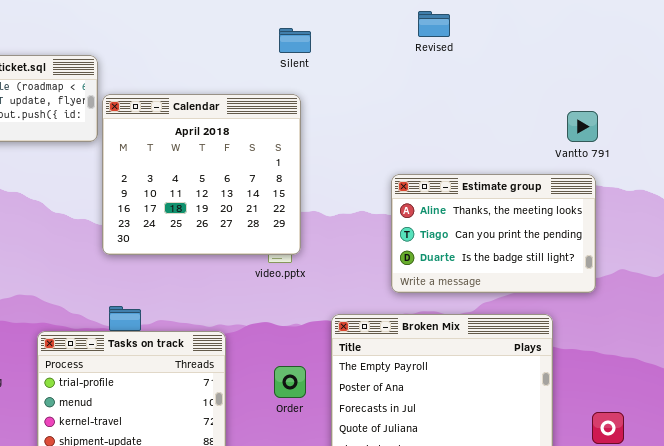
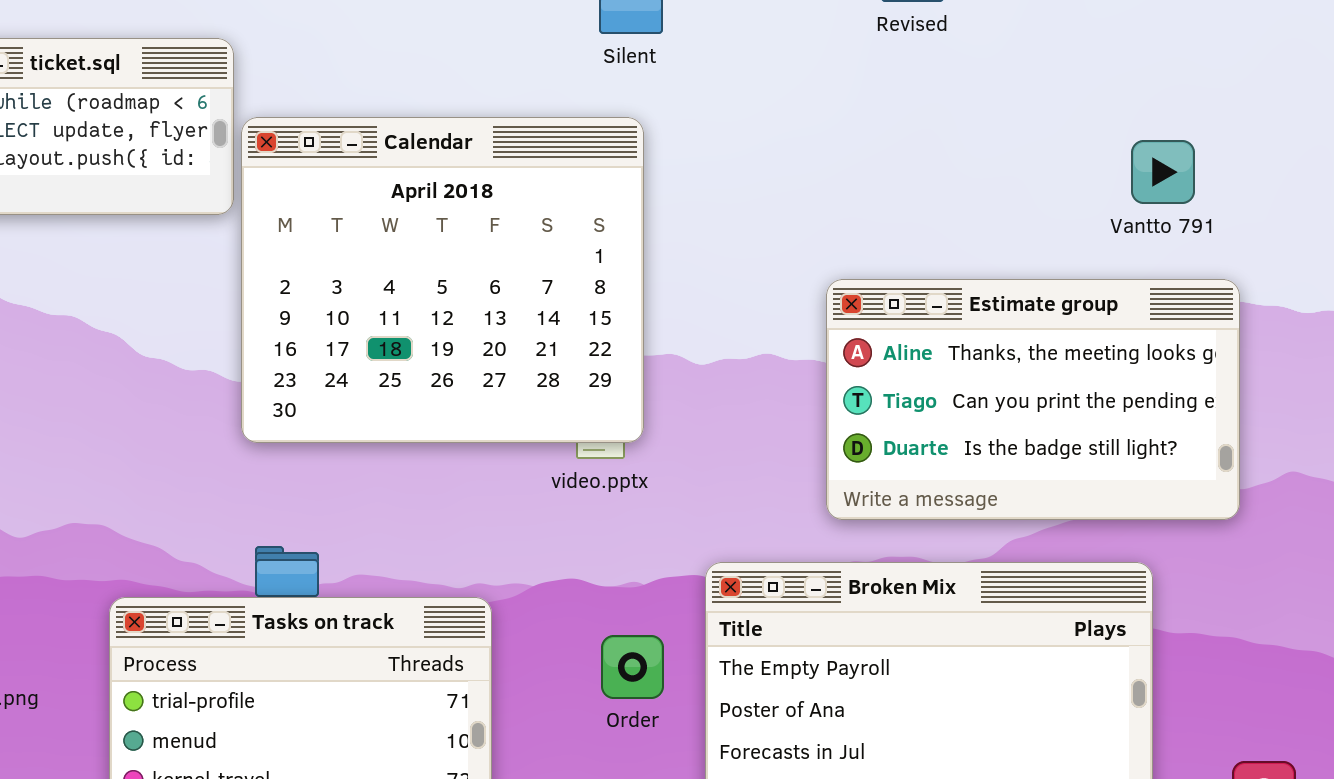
Vantto 791: [567,111,598,142] -> [1131,140,1195,204], moved
Order: [274,366,306,398] -> [601,635,664,699], moved

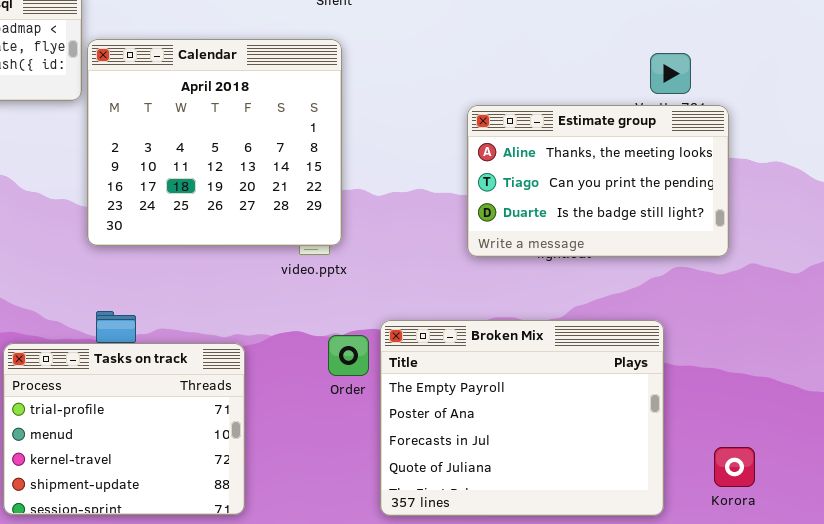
Estimate group: [826,279,1240,520] -> [467,105,729,257], moved
Order: [601,635,664,699] -> [328,335,369,376], moved

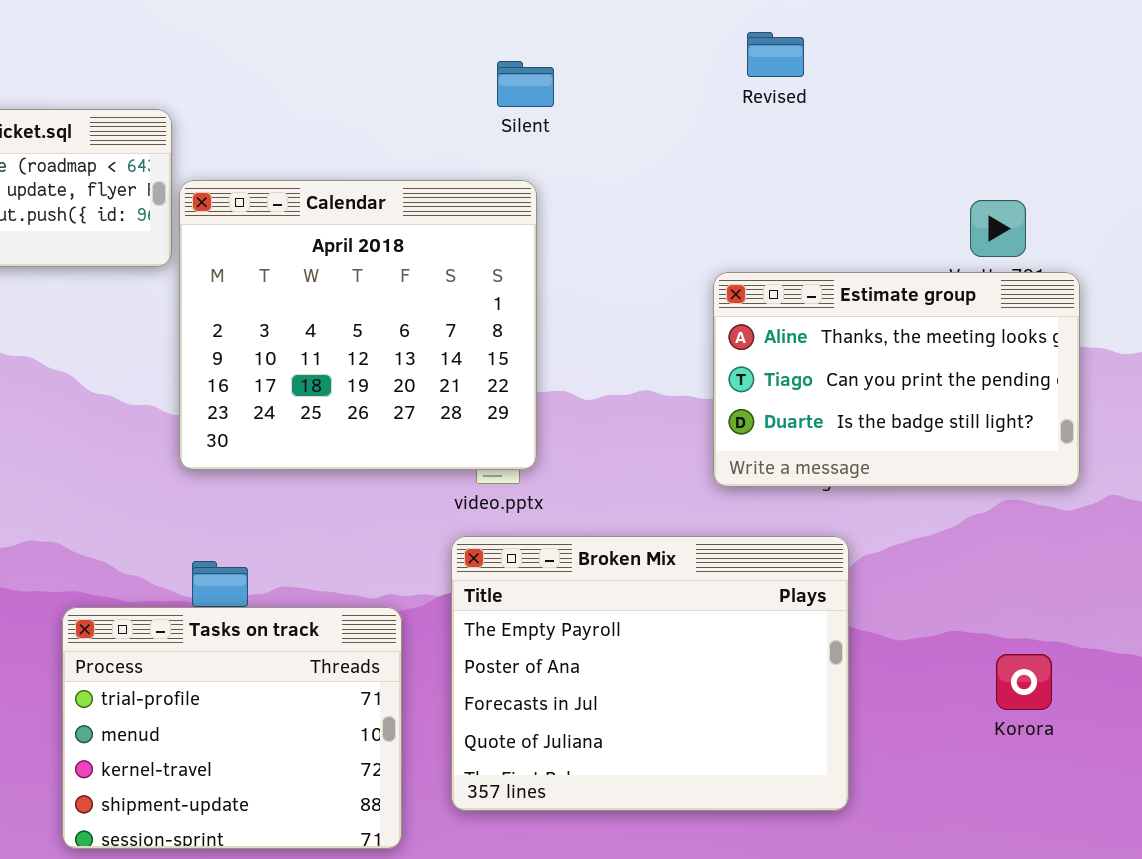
Broken Mix: [380,320,664,516] -> [451,536,849,811], moved
Korora: [714,447,755,487] -> [996,654,1052,710], moved

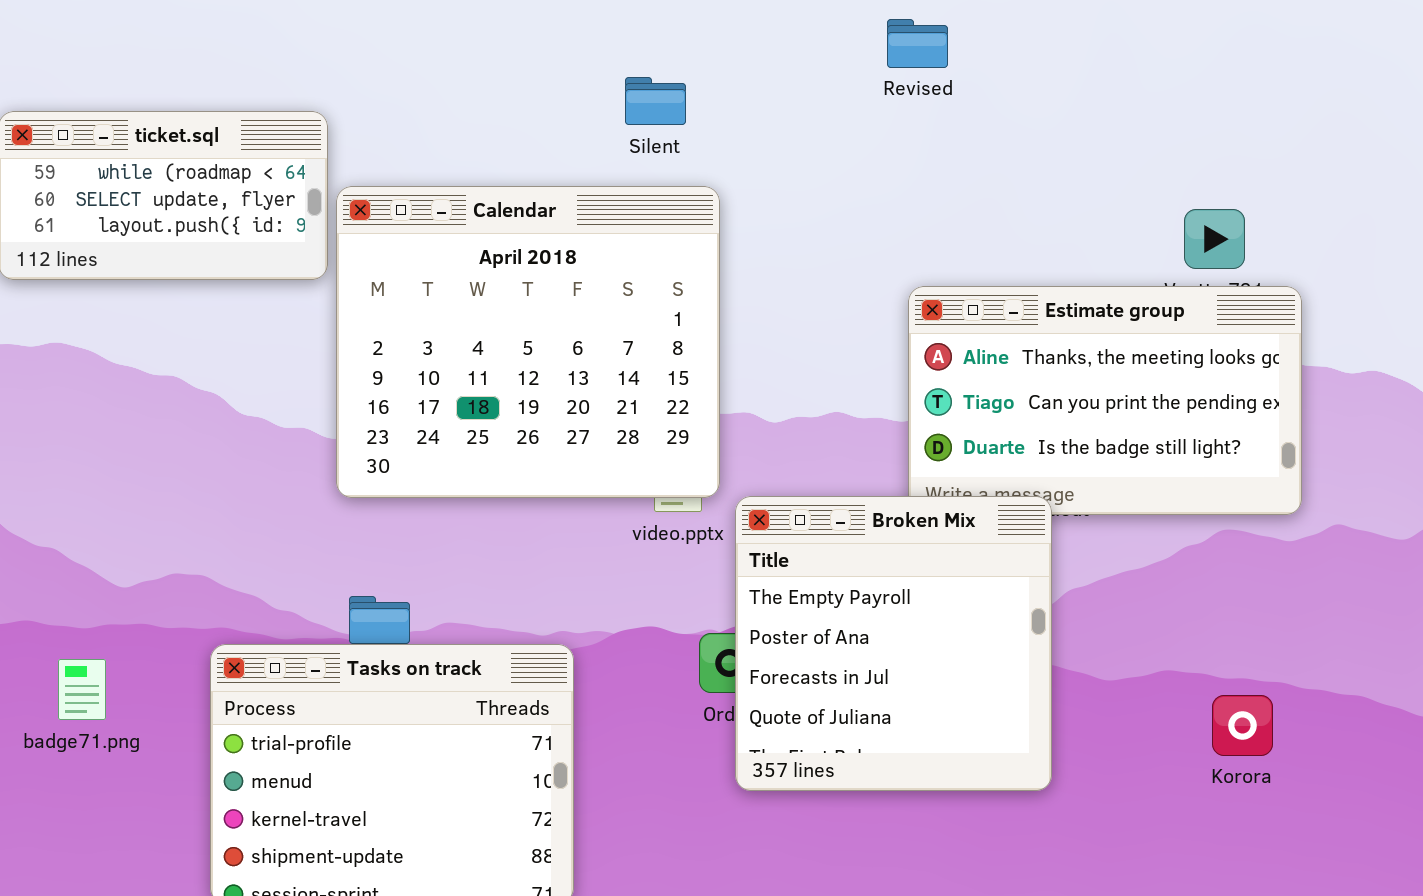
Revised: [747,32,804,77] -> [887,19,948,68], moved
Silent: [497,61,554,107] -> [625,77,686,125], moved
Broken Mix: [451,536,849,811] -> [735,496,1052,791], moved, resized

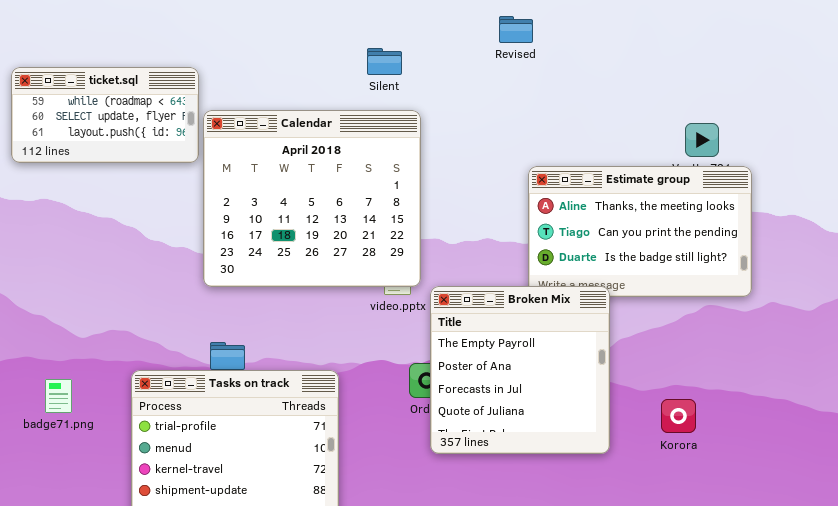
Revised: [887,19,948,68] -> [499,16,533,43], moved
Korora: [1212,695,1273,756] -> [661,399,696,433], moved

